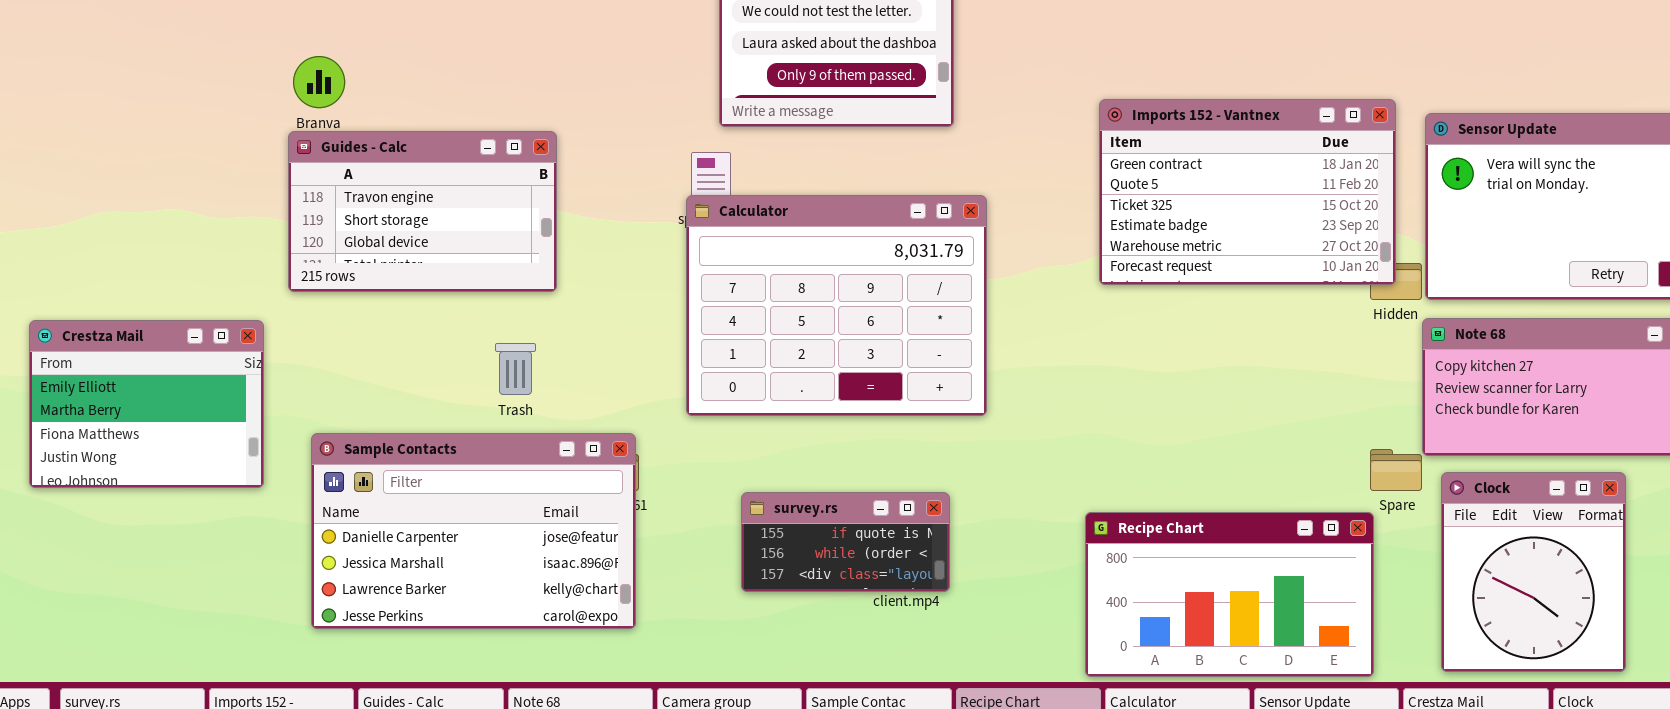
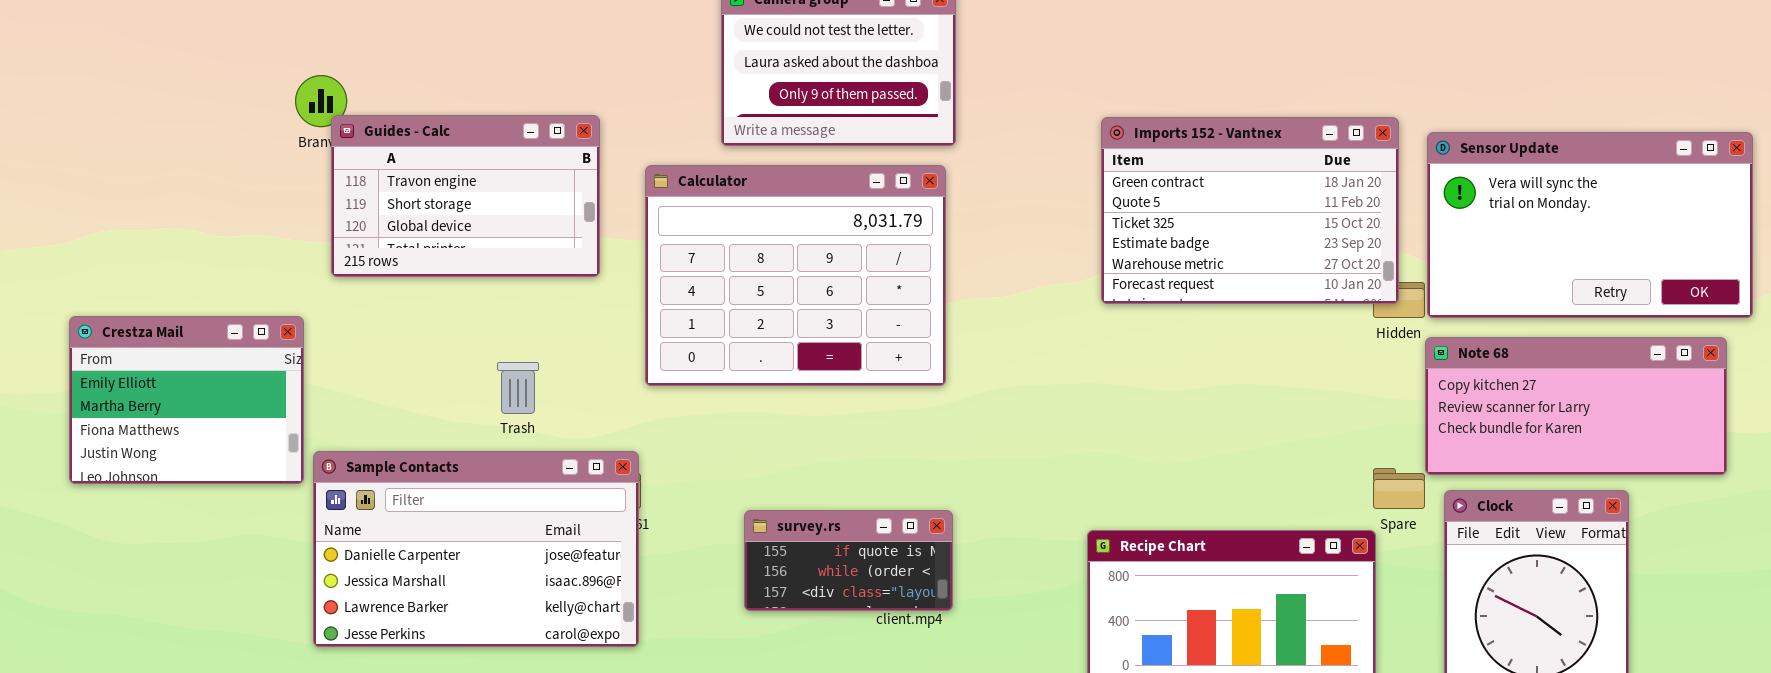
Guides - Calc: [288,131,557,292] -> [331,115,600,277], moved
Calculator: [686,195,987,416] -> [645,165,946,386], moved
Crestza Mail: [29,320,264,488] -> [69,316,304,484], moved

